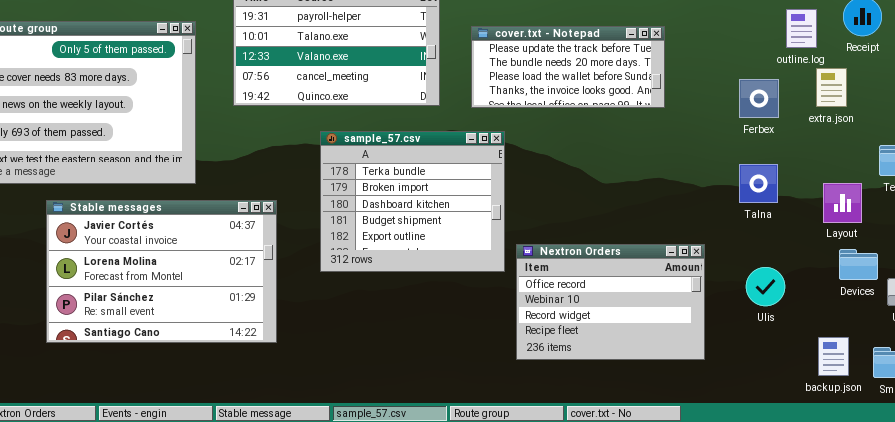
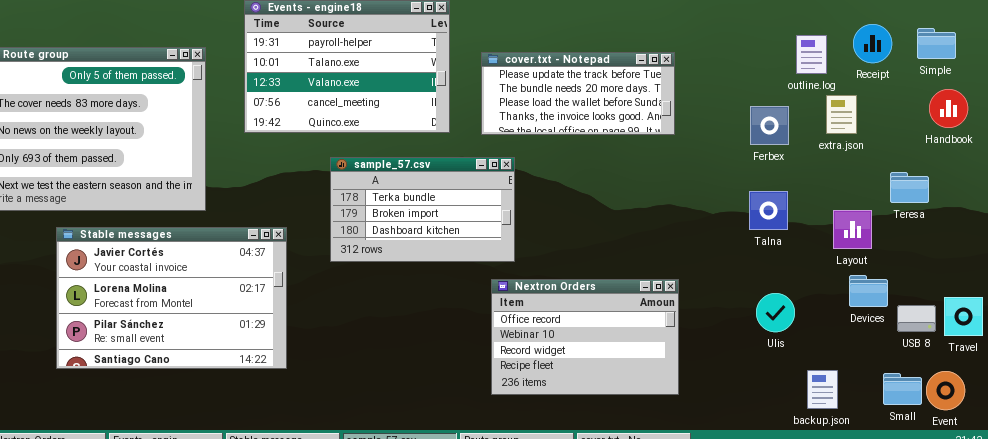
sample_57.csv: [320,131,505,272] -> [330,157,515,262], resized
Nextron Orders: [516,244,705,360] -> [491,279,679,395], moved
backup.json: [818,337,849,376] -> [807,370,838,409], moved

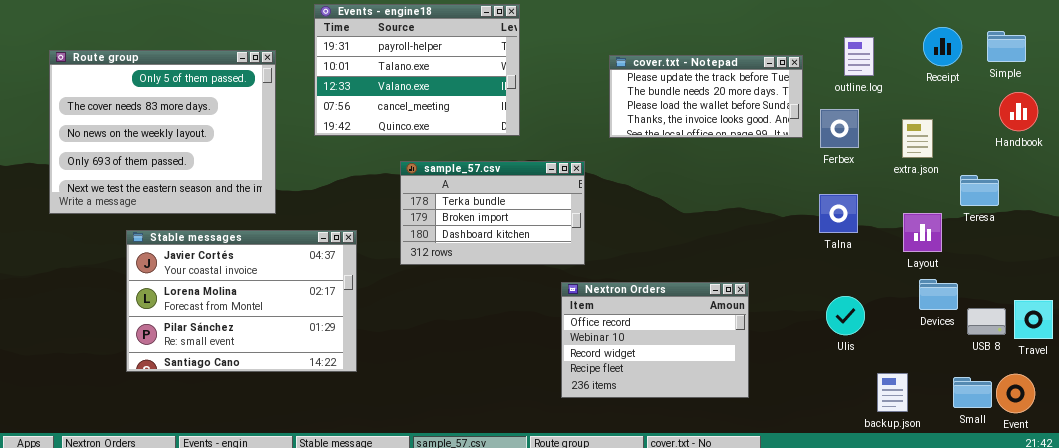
outline.log: [796,35,827,74] -> [844,37,874,76], moved
cover.txt - Notepad: [481,52,675,135] -> [609,55,803,138], moved
extra.json: [826,95,857,134] -> [902,119,933,158], moved

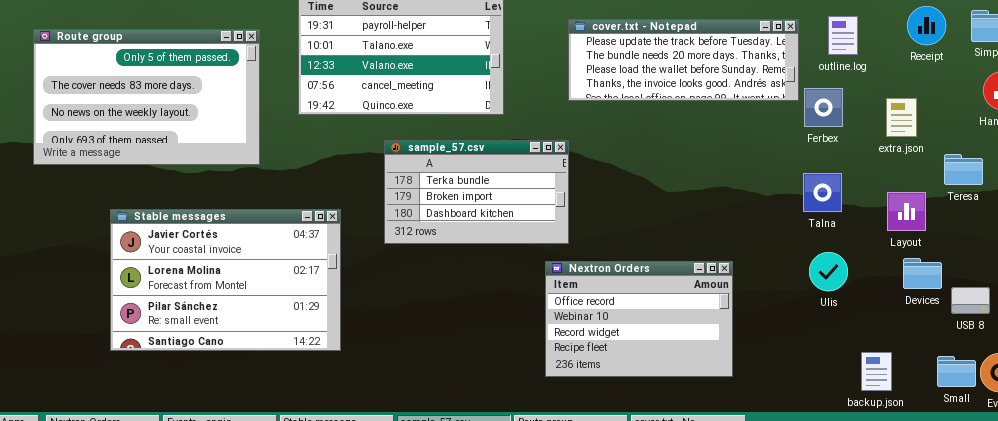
Route group: [49,50,276,214] -> [33,29,260,165], resized
cover.txt - Notepad: [609,55,803,138] -> [568,19,799,101], moved, resized
Ulis: [826,296,865,335] -> [809,252,848,291], moved

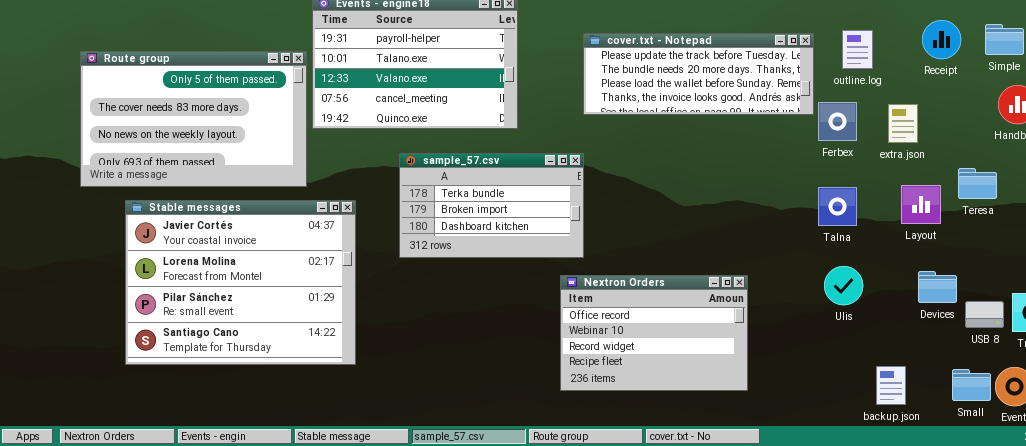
Route group: [33,29,260,165] -> [80,51,307,187], moved
extra.json: [886,98,917,137] -> [888,104,918,143], moved
Layout: [887,192,926,231] -> [901,185,941,224], moved
Stable messages: [110,209,341,351] -> [125,200,356,365], resized

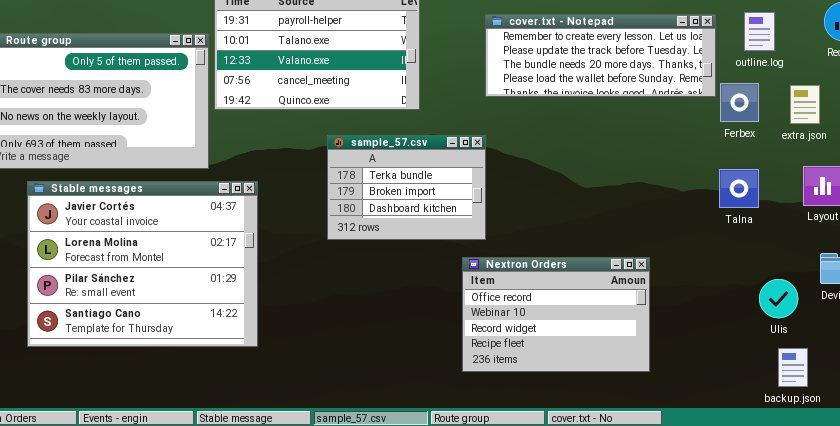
cover.txt - Notepad: [583,33,814,115] -> [485,14,716,97], scrolled up 1 row
sample_57.csv: [399,153,584,258] -> [327,135,486,240], resized
Ulis: [824,266,863,305] -> [759,279,798,318], moved

